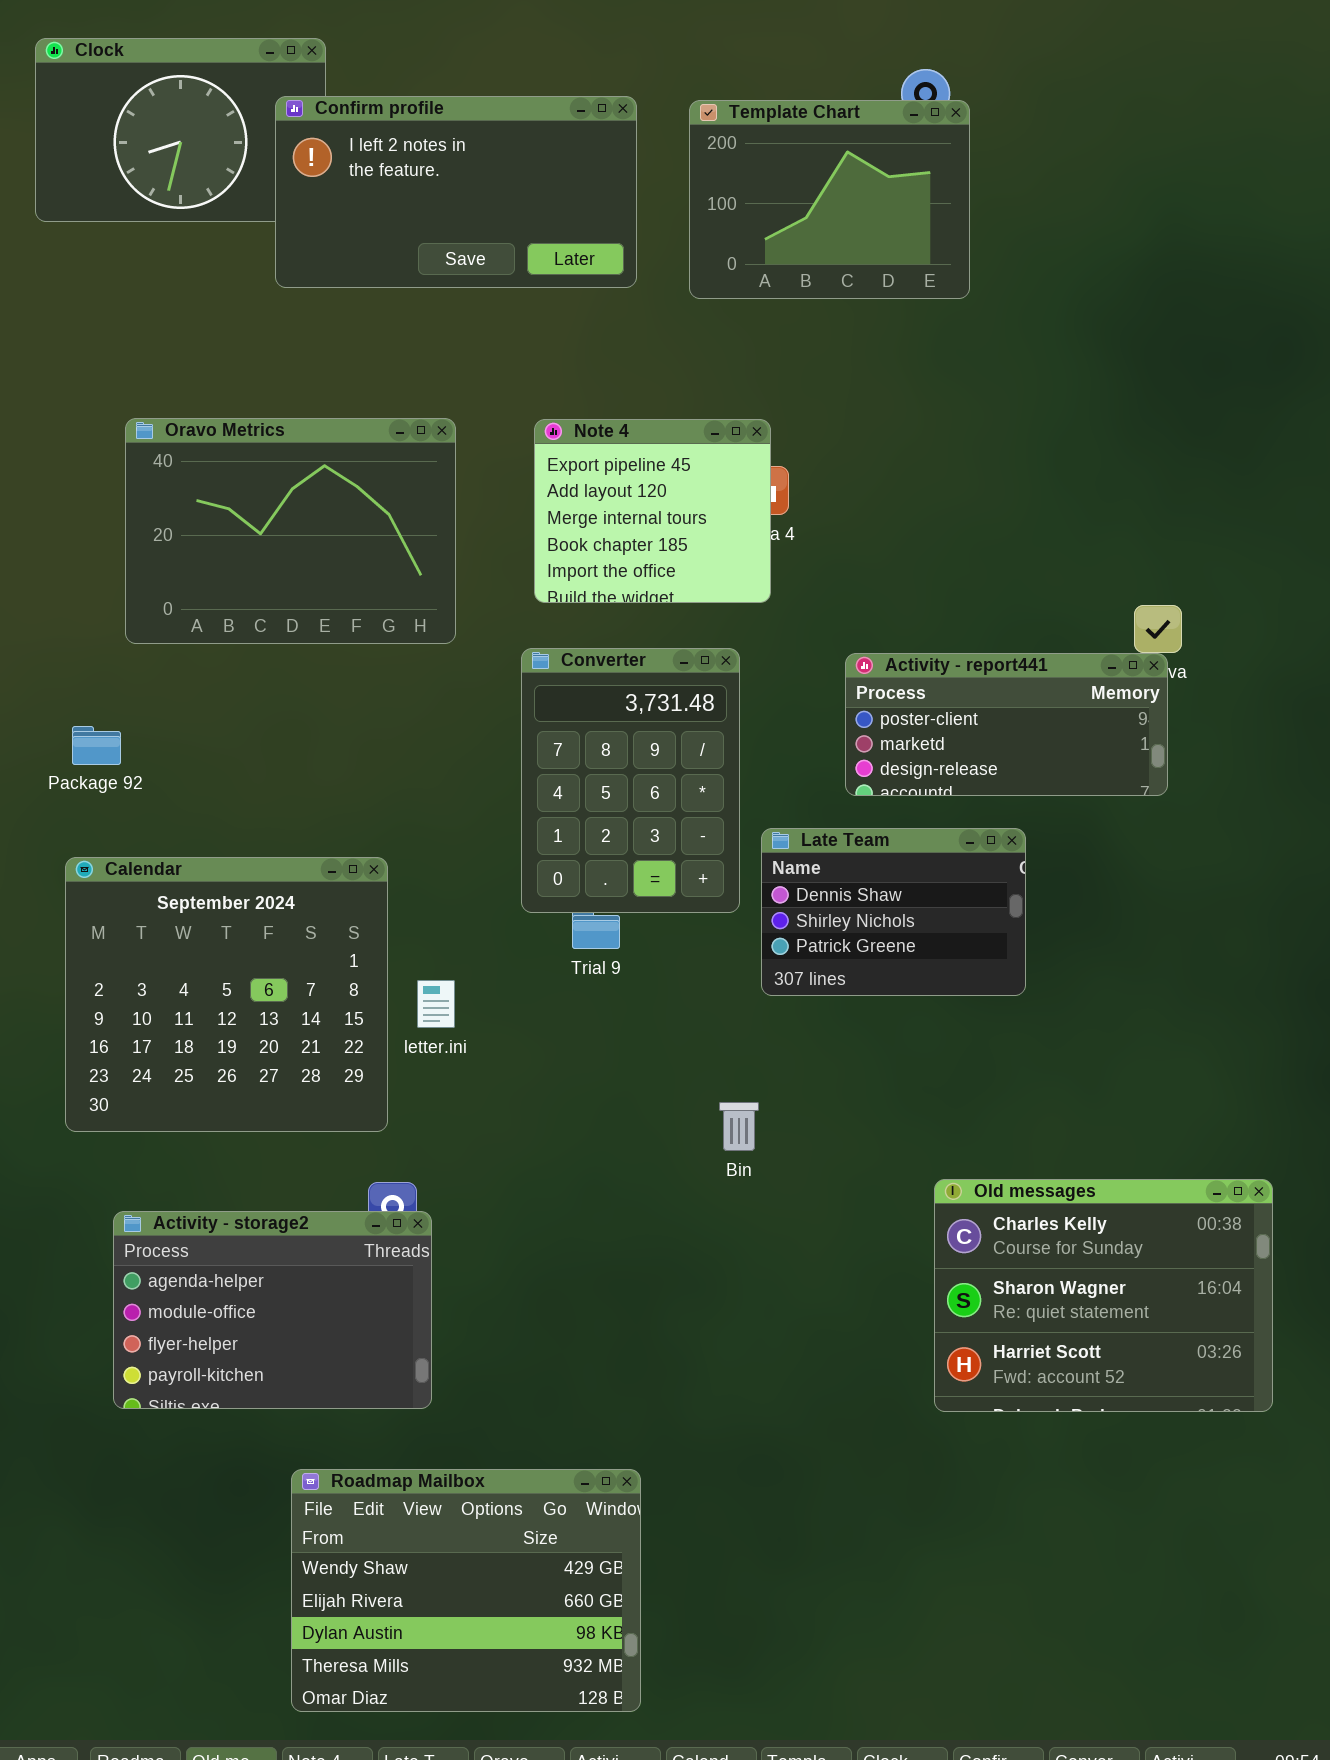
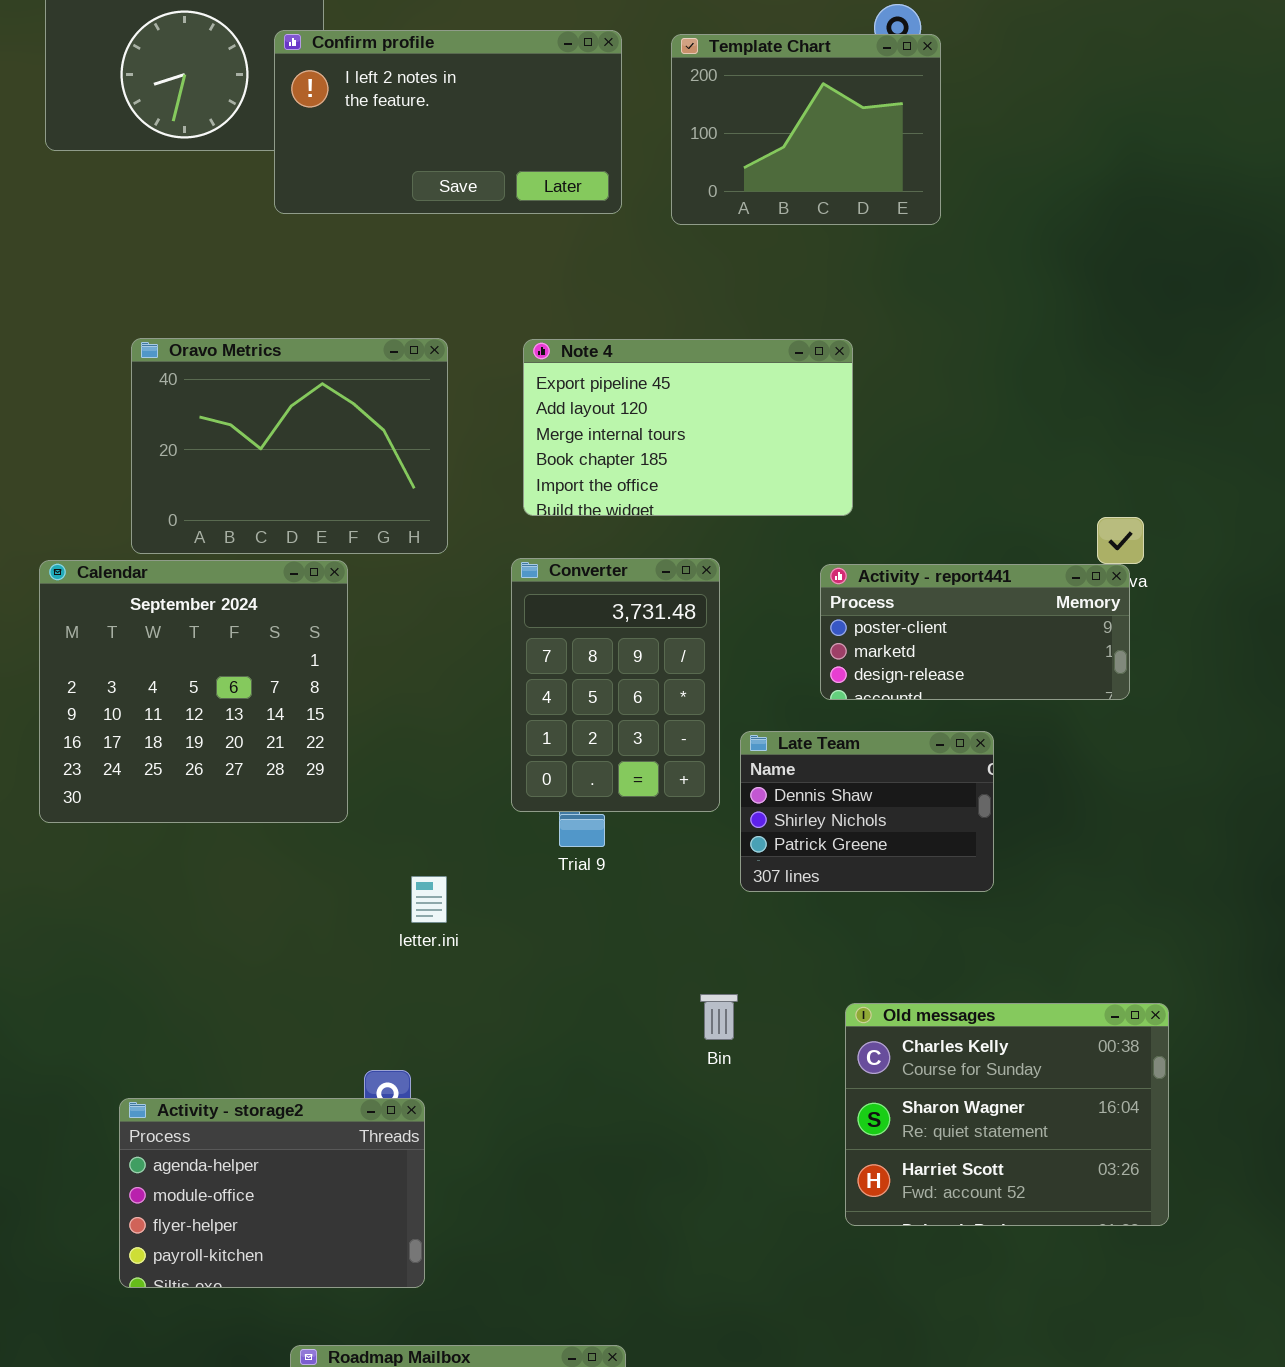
Note 4: [534,419,771,603] -> [523,339,853,516], resized
Calendar: [65,857,388,1132] -> [39,560,348,823], moved
Old messages: [934,1179,1273,1412] -> [845,1003,1169,1226], moved

